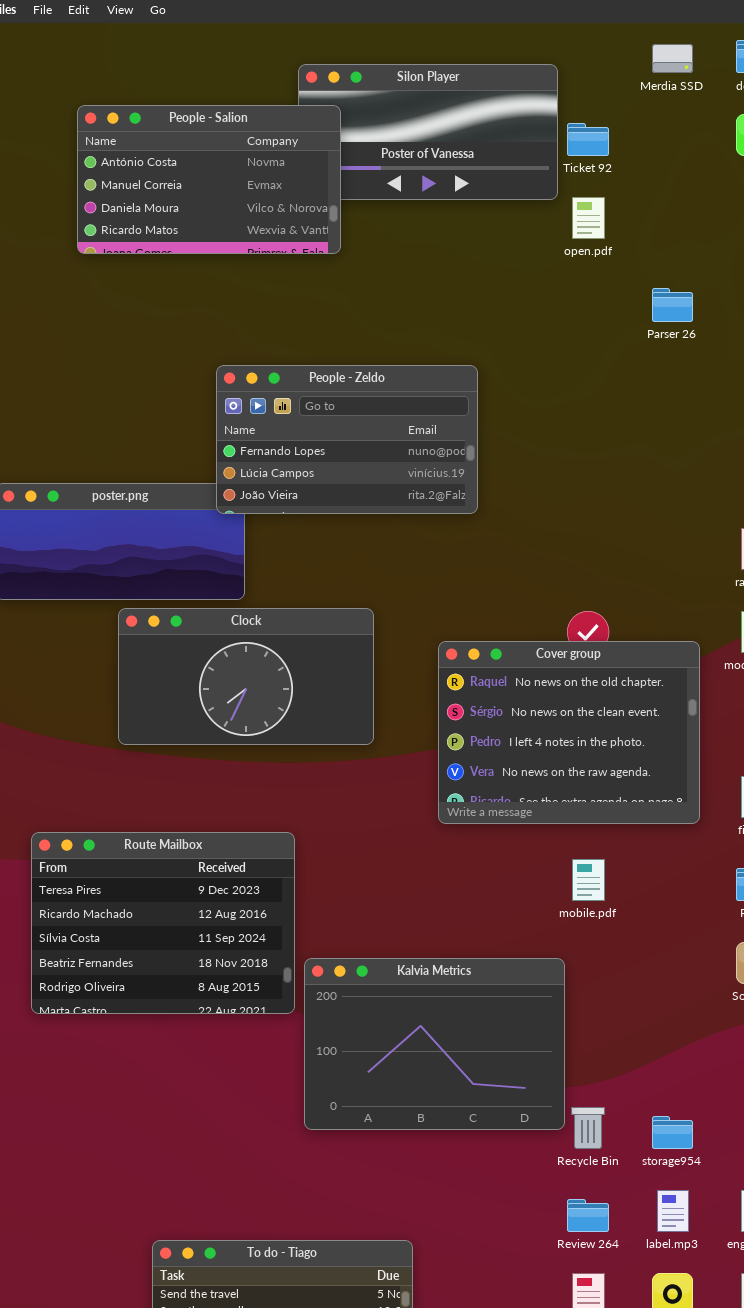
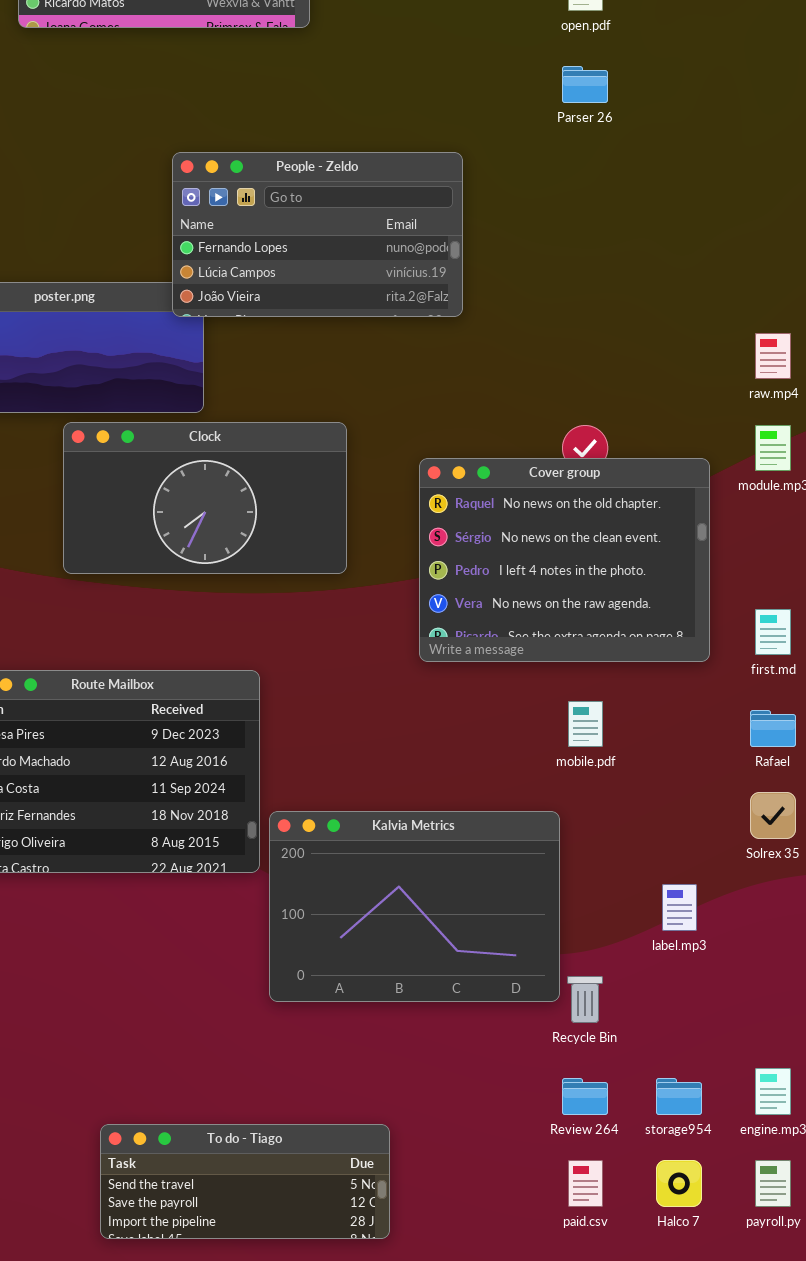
Parser 26: [652,288,693,322] -> [562,66,608,103], moved
storage954: [652,1116,693,1149] -> [656,1078,702,1115], moved
label.mp3: [657,1190,689,1232] -> [662,884,697,931], moved

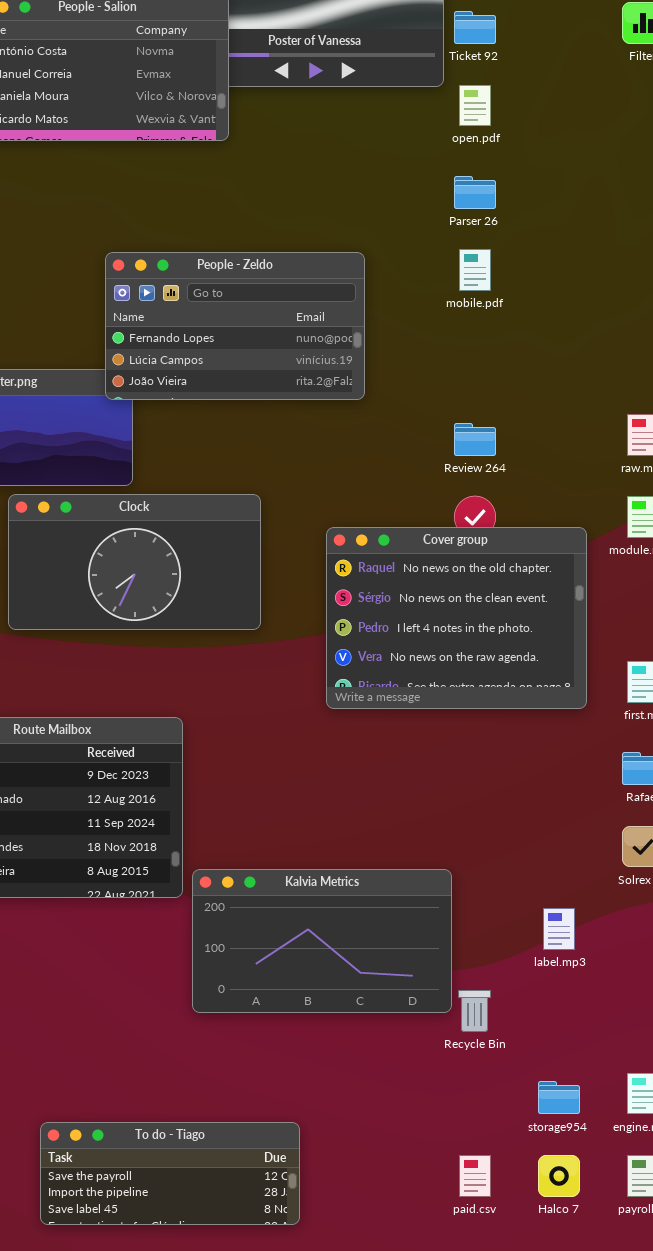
mobile.pdf: [568,701,603,747] -> [459,249,491,291], moved
Kalvia Metrics: [269,811,560,1002] -> [192,869,452,1013], resized
Review 264: [562,1078,608,1115] -> [454,423,496,456], moved
To do - Tiago: [100,1124,390,1239] -> [40,1122,300,1225], scrolled down 1 row

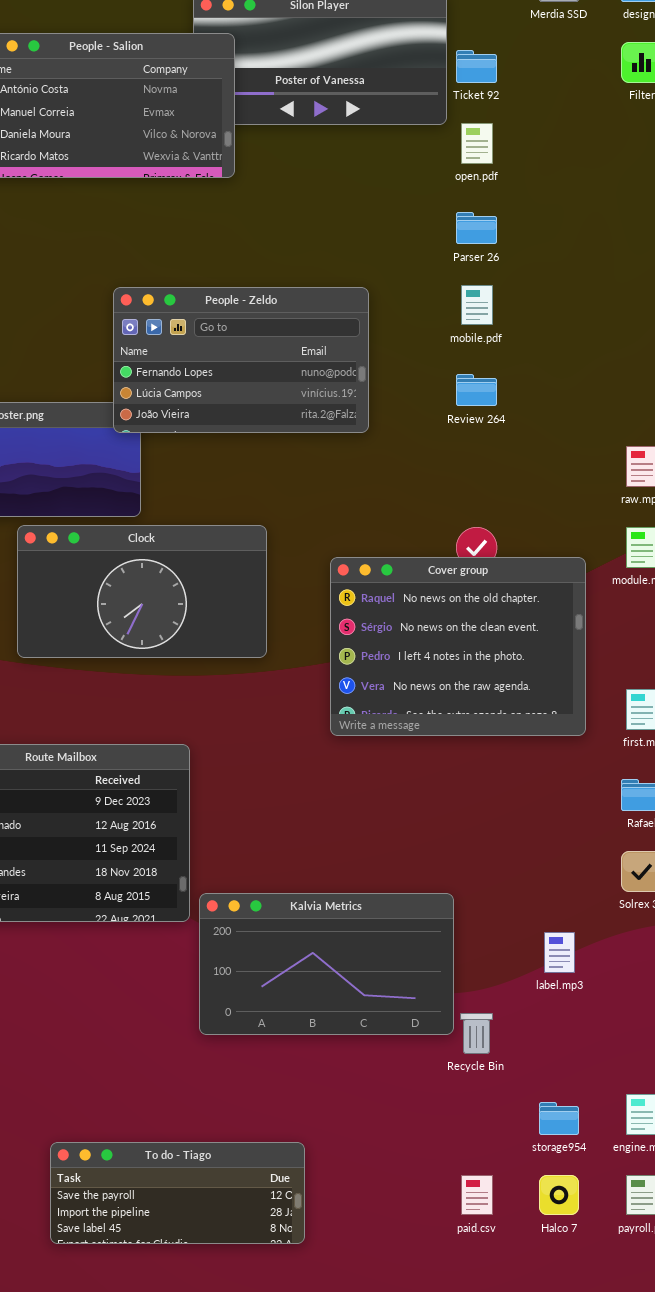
Review 264: [454,423,496,456] -> [456,374,497,406], moved

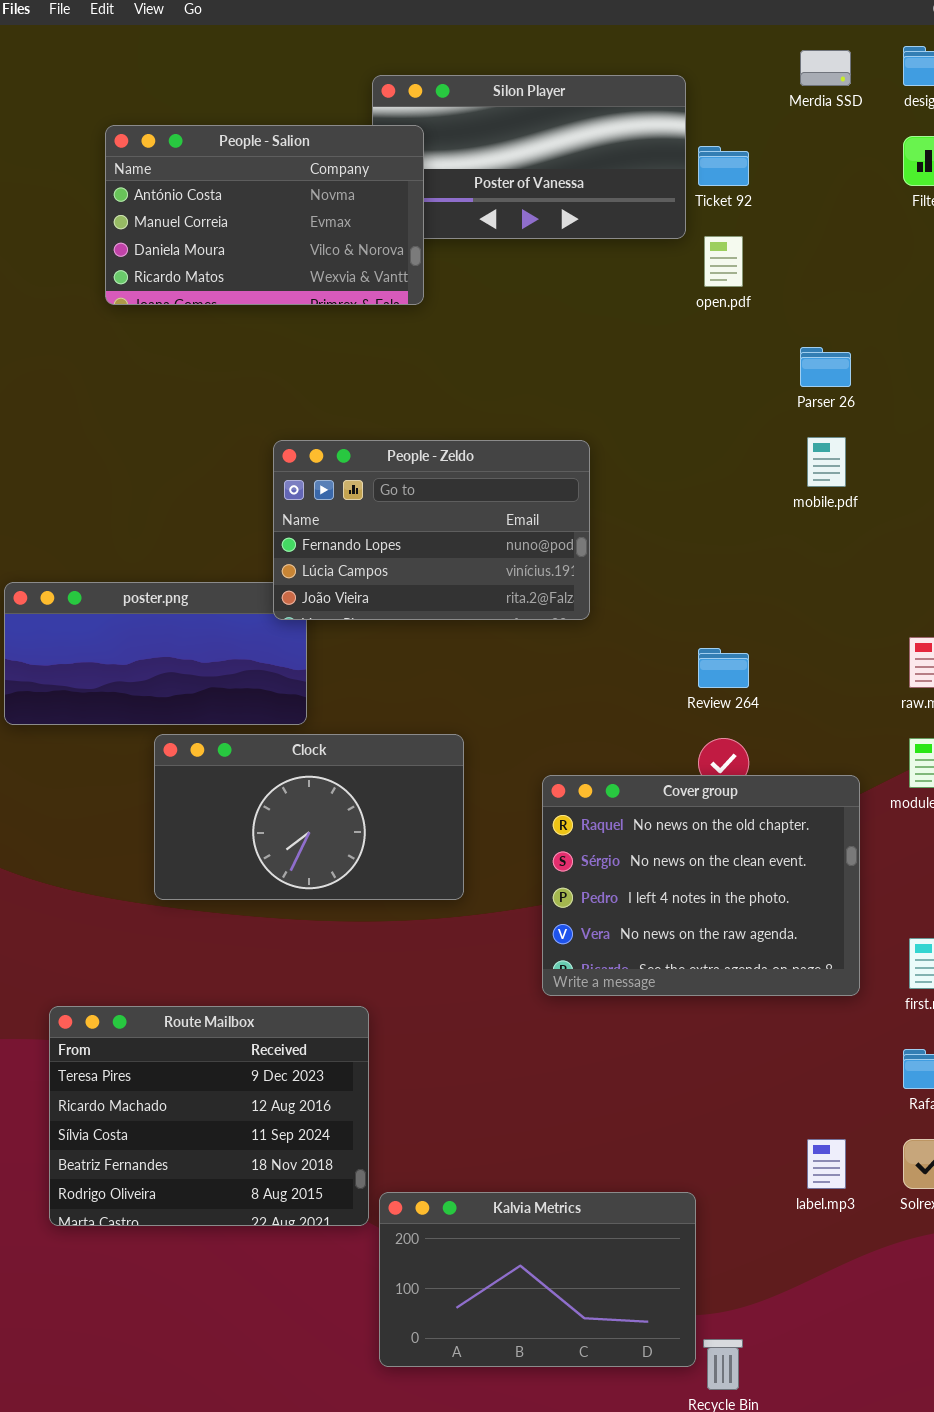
Parser 26: [456,212,497,244] -> [800,347,851,387], moved
mobile.pdf: [461,285,493,325] -> [807,437,846,487], moved
Review 264: [456,374,497,406] -> [698,648,749,688], moved
label.mp3: [544,932,575,973] -> [807,1139,846,1189], moved

